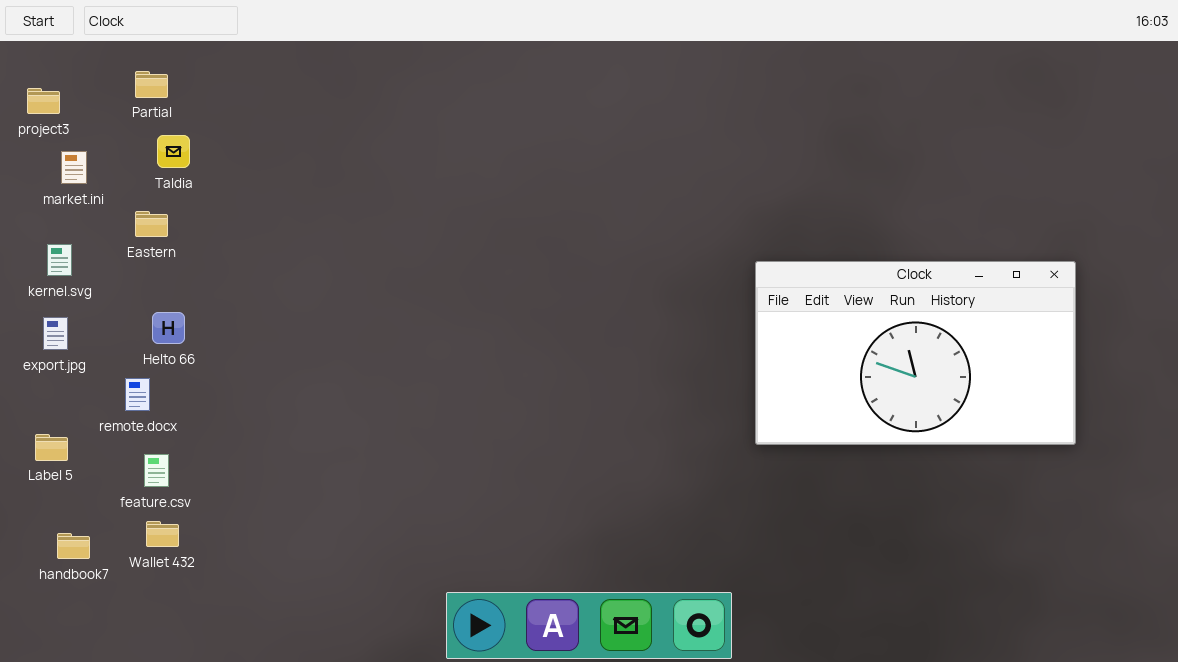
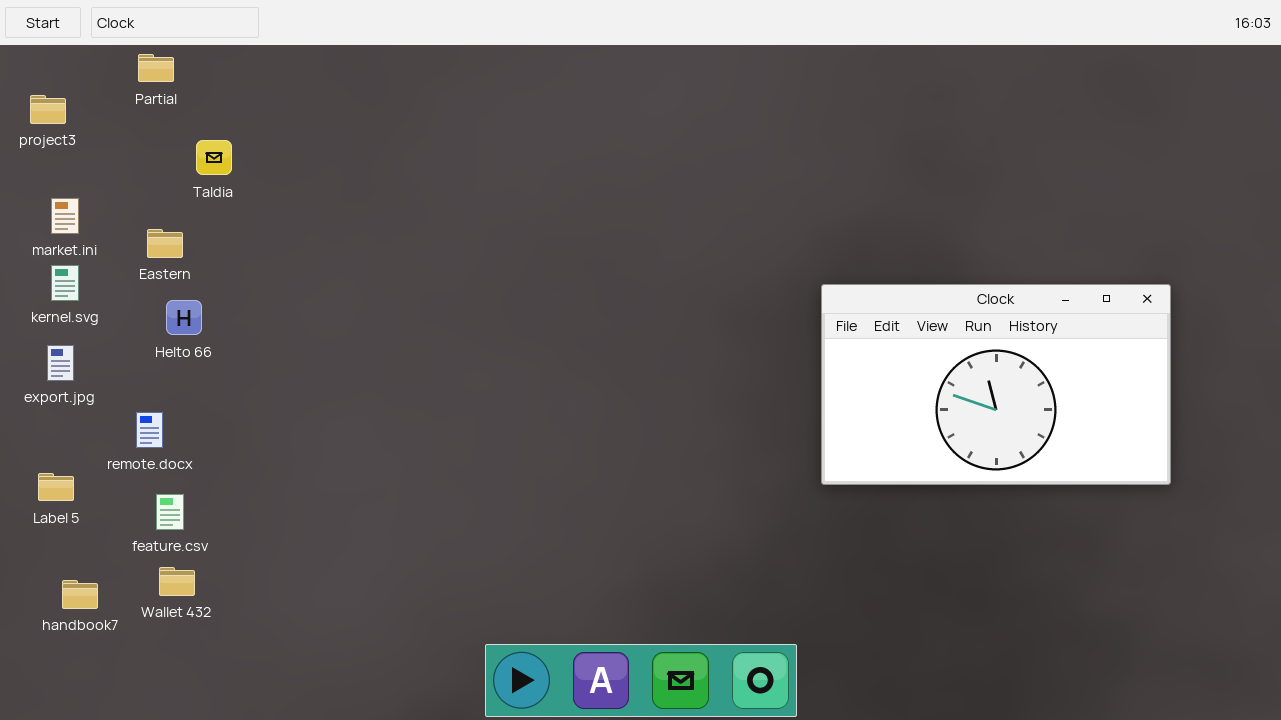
Partial: [135,71,168,98] -> [138,54,174,82], moved
Taldia: [157,135,190,168] -> [196,140,232,175], moved
market.ini: [61,151,87,184] -> [51,198,79,234], moved
Helto 66: [152,312,185,344] -> [166,300,202,335], moved

